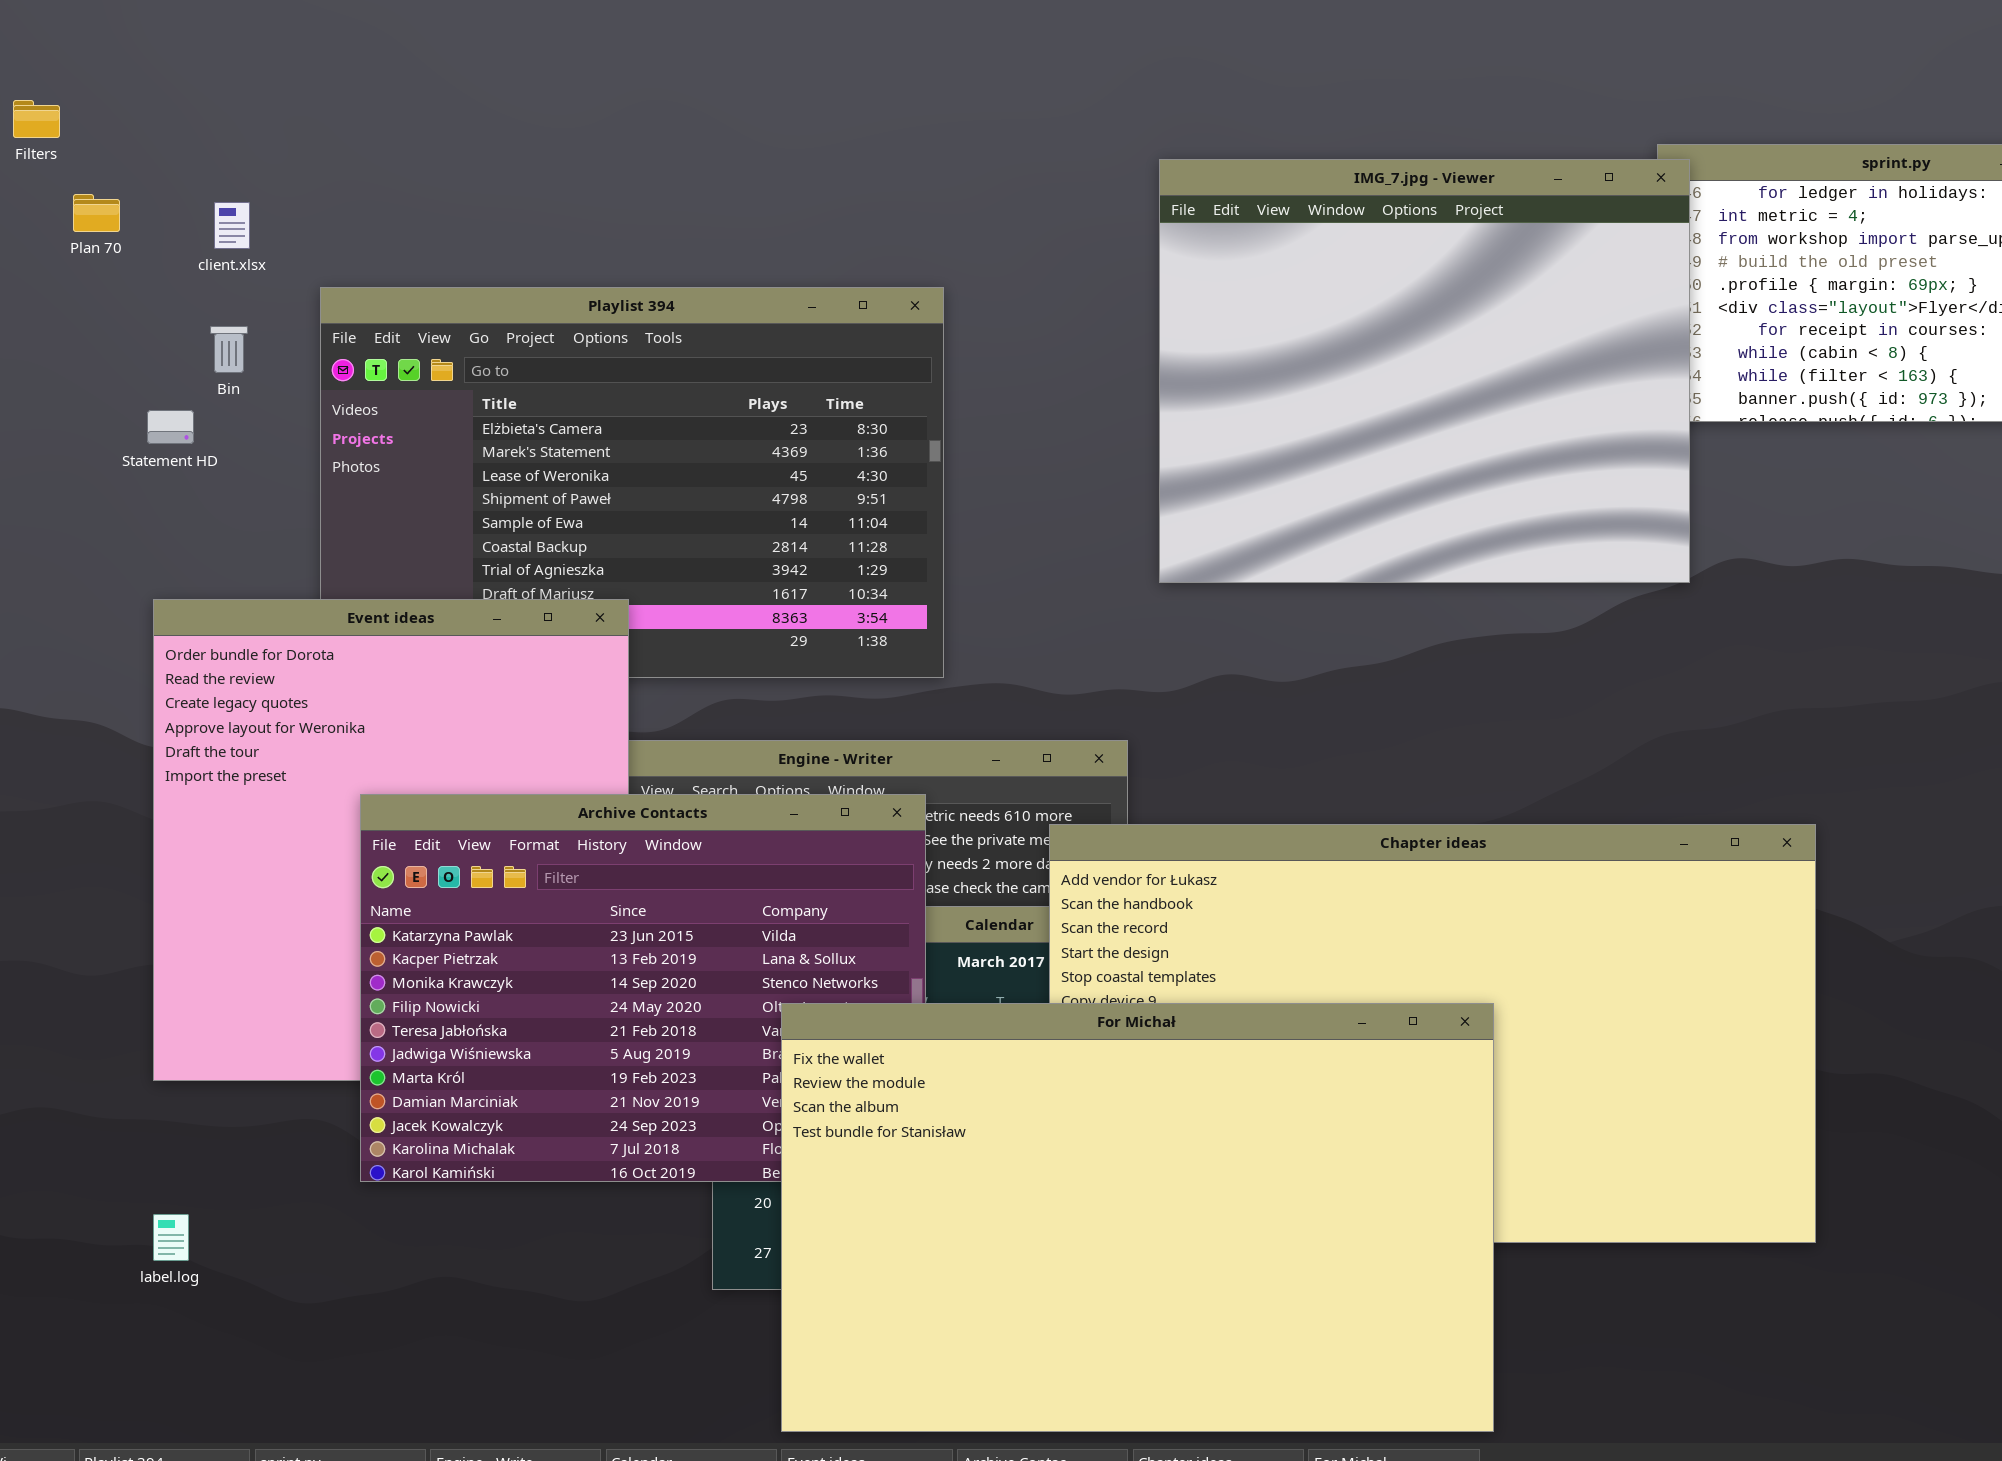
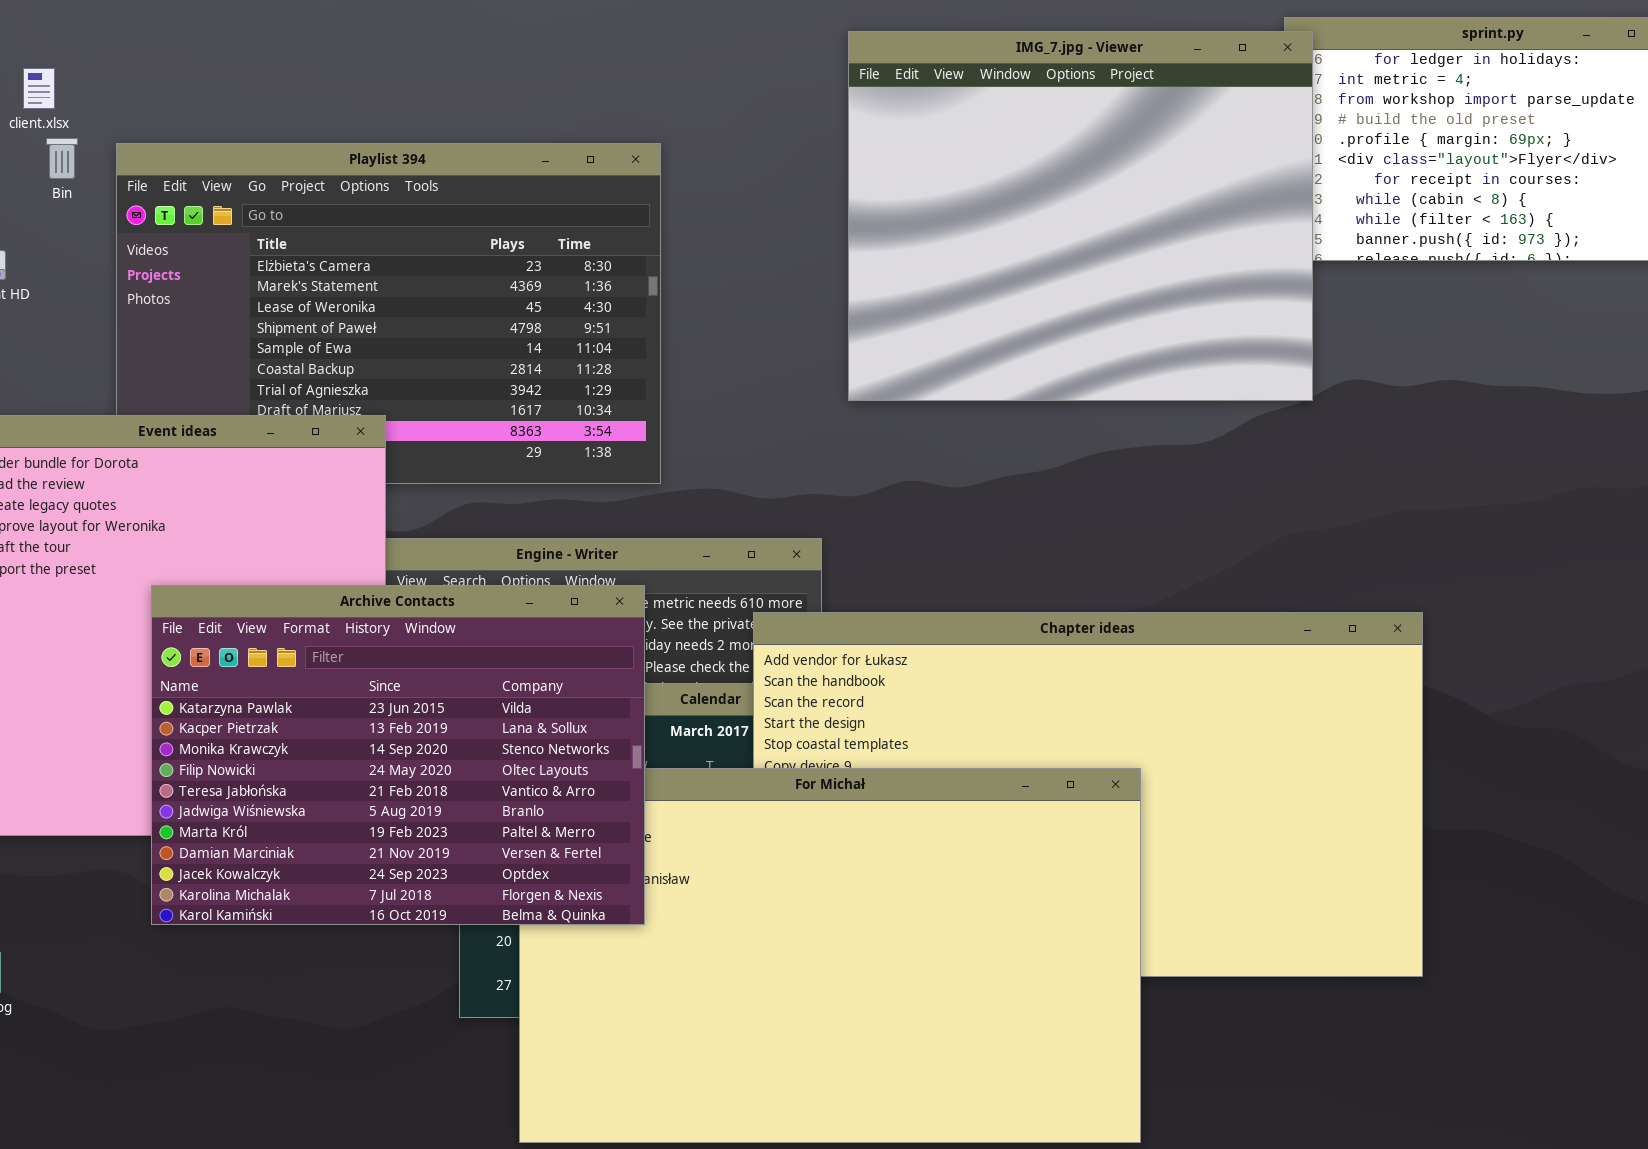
Bin: [210,326,248,373] -> [46,138,78,179], moved
Archive Contacts: [360,794,926,1182] -> [151,585,645,925], raised

